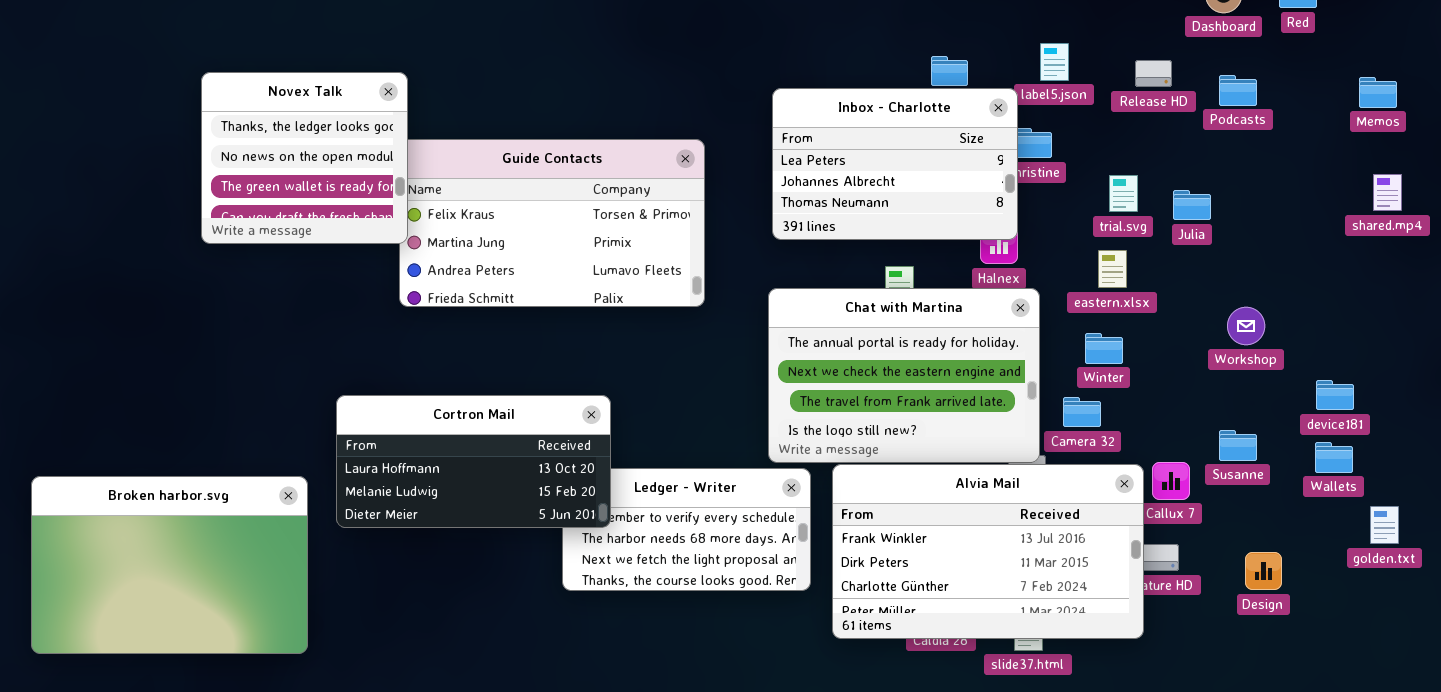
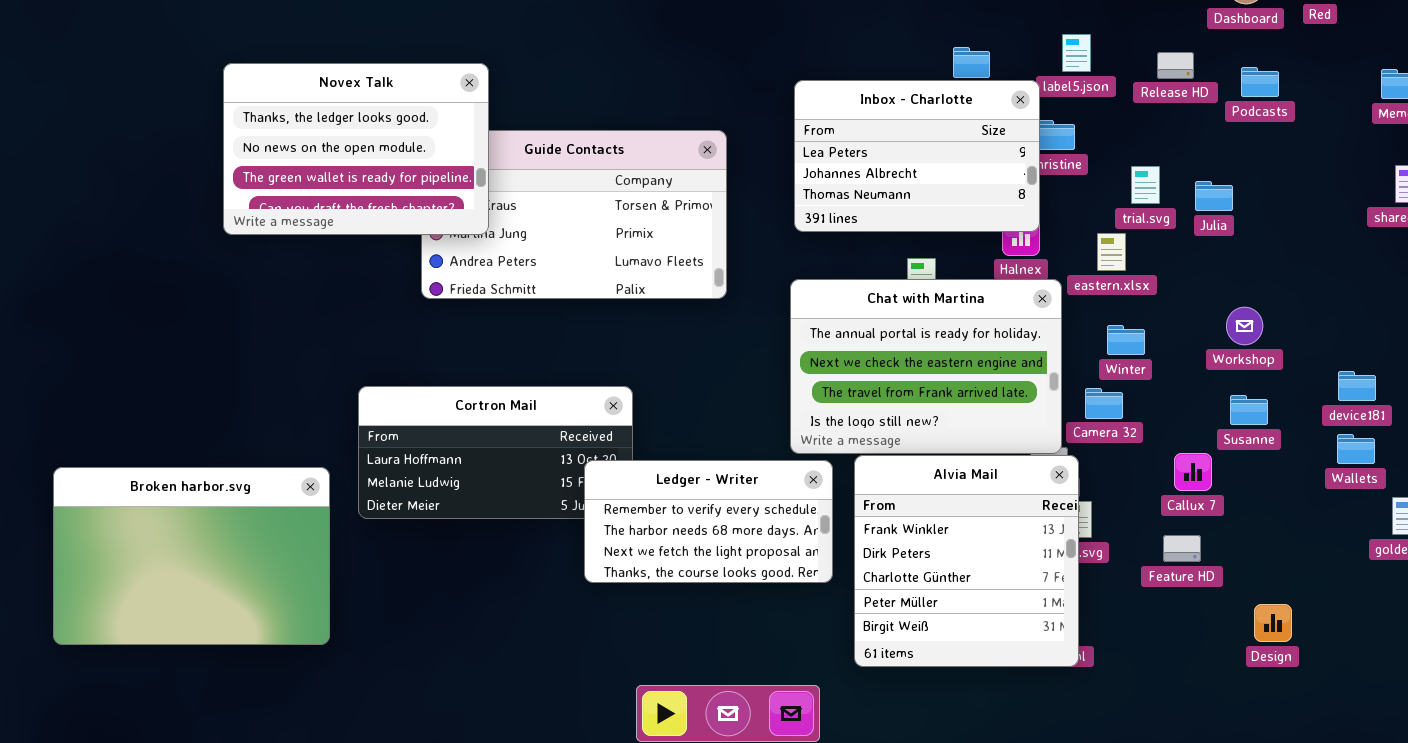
Novex Talk: [201,72,408,244] -> [223,63,489,235], resized
eastern.xlsx: [1098,250,1127,288] -> [1097,233,1126,271], moved
Workshop: [1227,307,1265,345] -> [1226,307,1263,345], moved
Susanne: [1219,430,1257,461] -> [1230,395,1268,425], moved
Alvia Mail: [832,464,1144,639] -> [854,455,1079,667], resized
Ledger - Writer: [562,468,811,591] -> [584,460,833,583], raised
Design: [1245,552,1282,590] -> [1254,604,1292,642], moved

